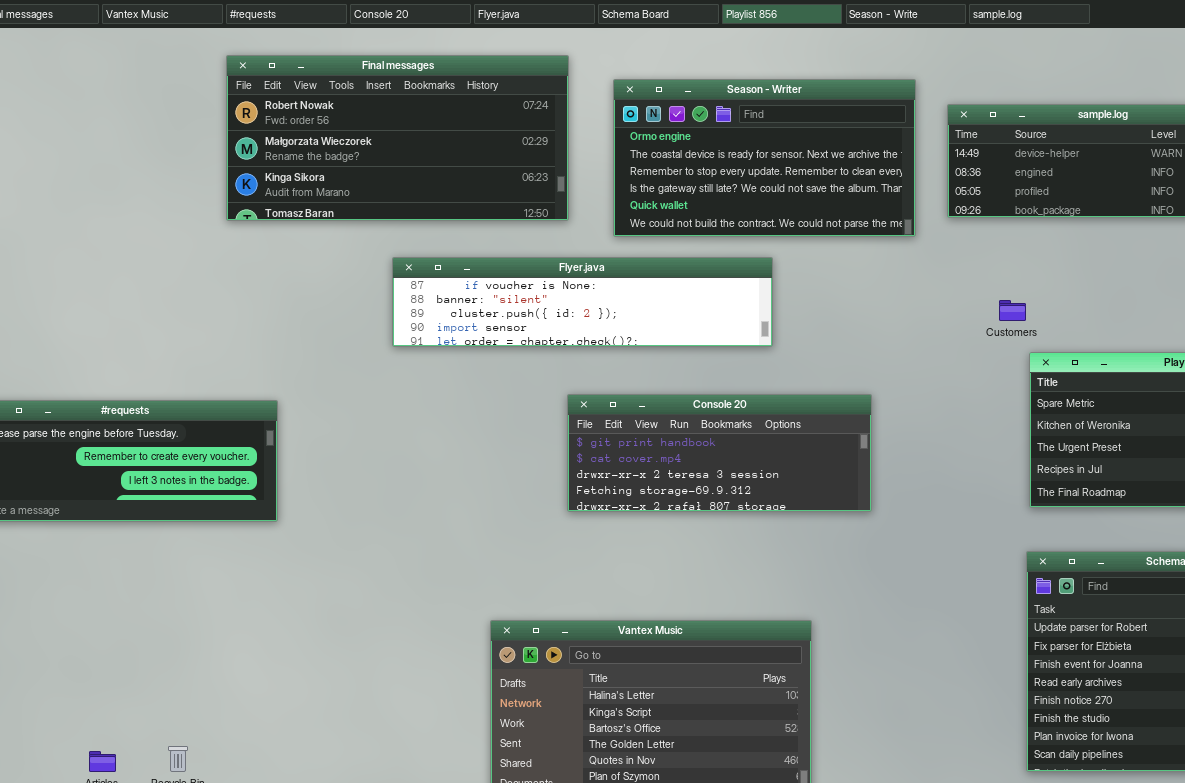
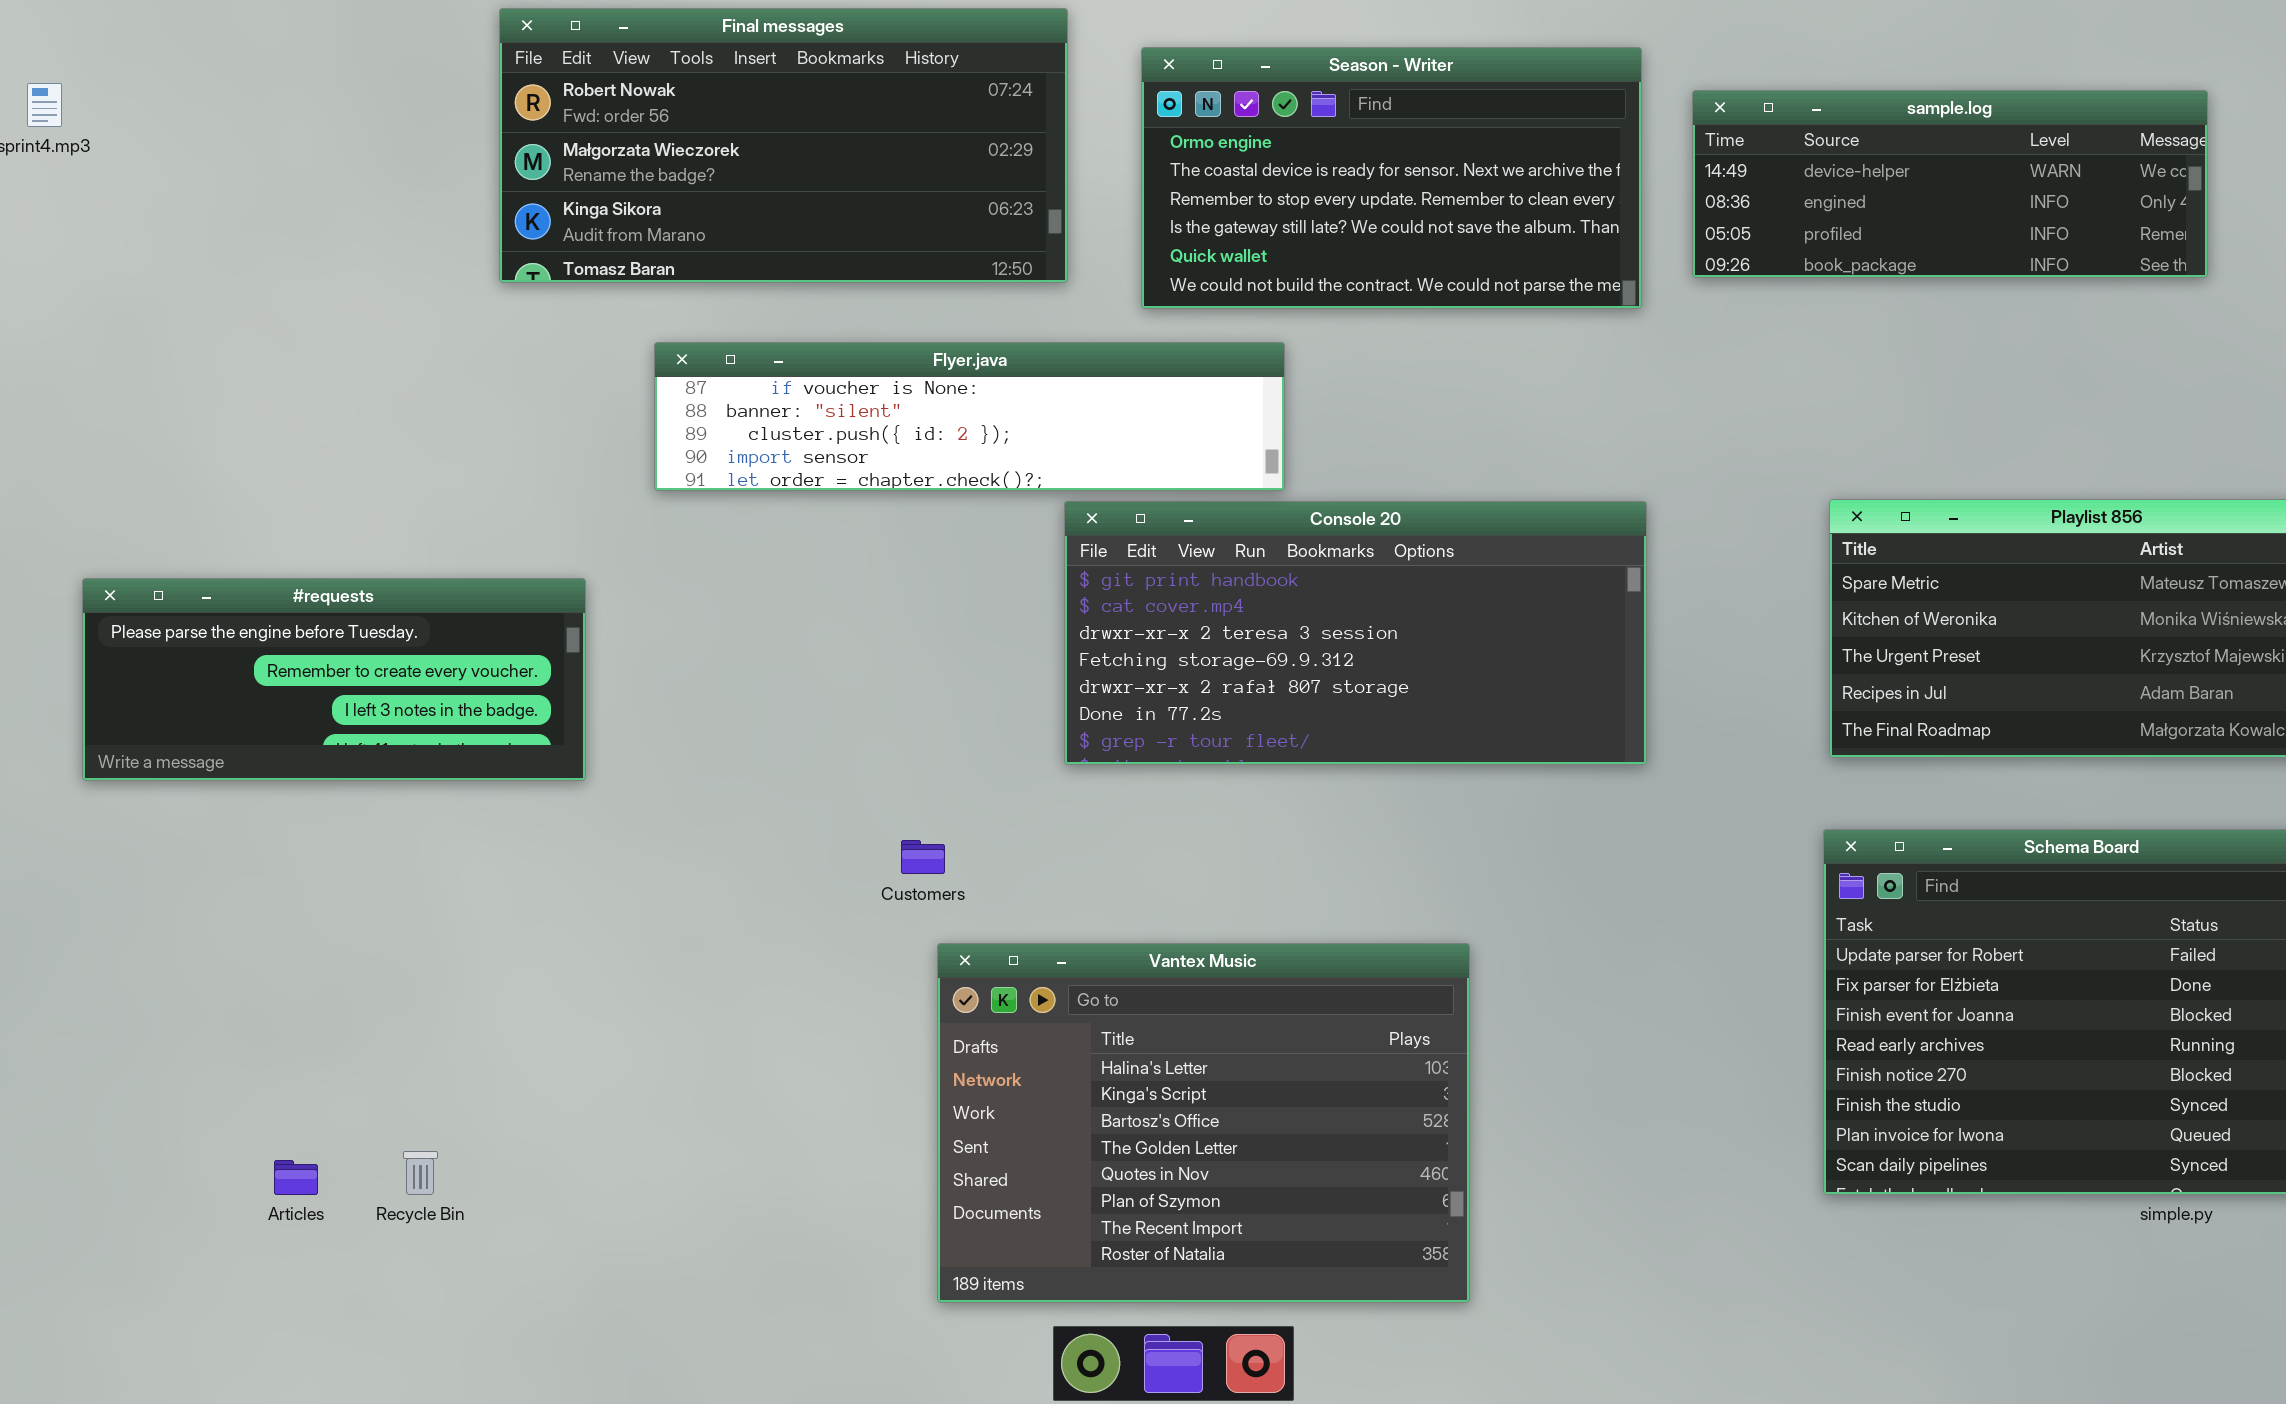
Flyer.java: [392,257,773,347] -> [654,342,1285,491], moved
Customers: [999,300,1026,321] -> [901,840,945,874], moved
Console 20: [567,394,872,512] -> [1064,501,1647,765], resized

